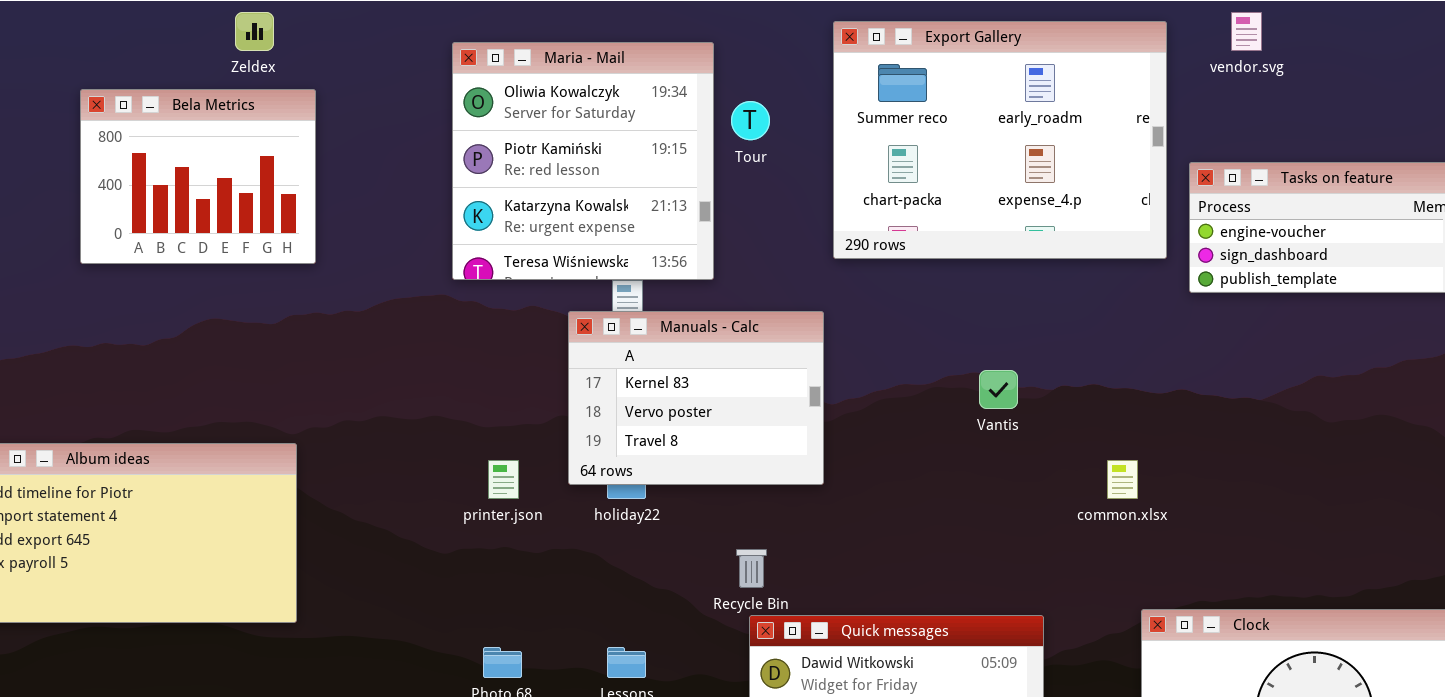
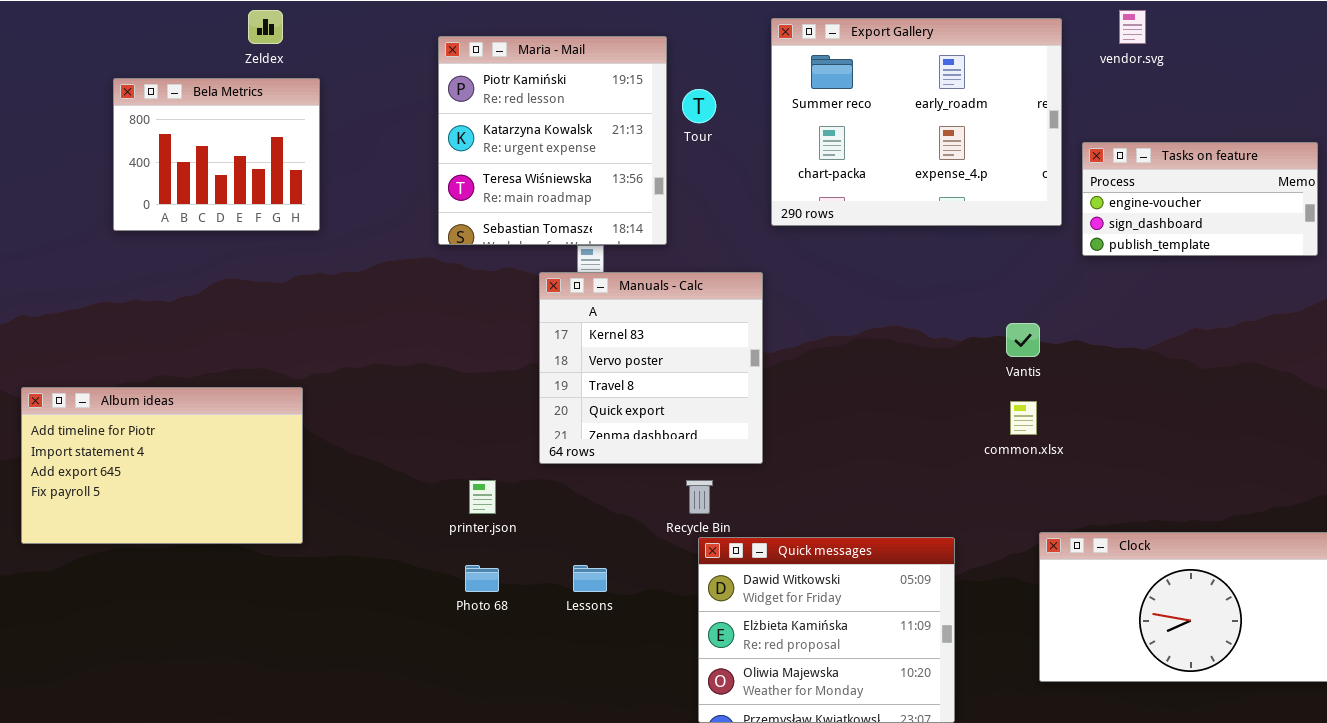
Maria - Mail: [452,42,714,280] -> [438,36,667,245], scrolled down 1 row
Manuals - Calc: [568,311,824,485] -> [539,272,763,464], resized
Vantis: [979,370,1018,409] -> [1006,323,1040,357], moved
printer.json: [488,460,519,499] -> [469,480,496,514], moved

